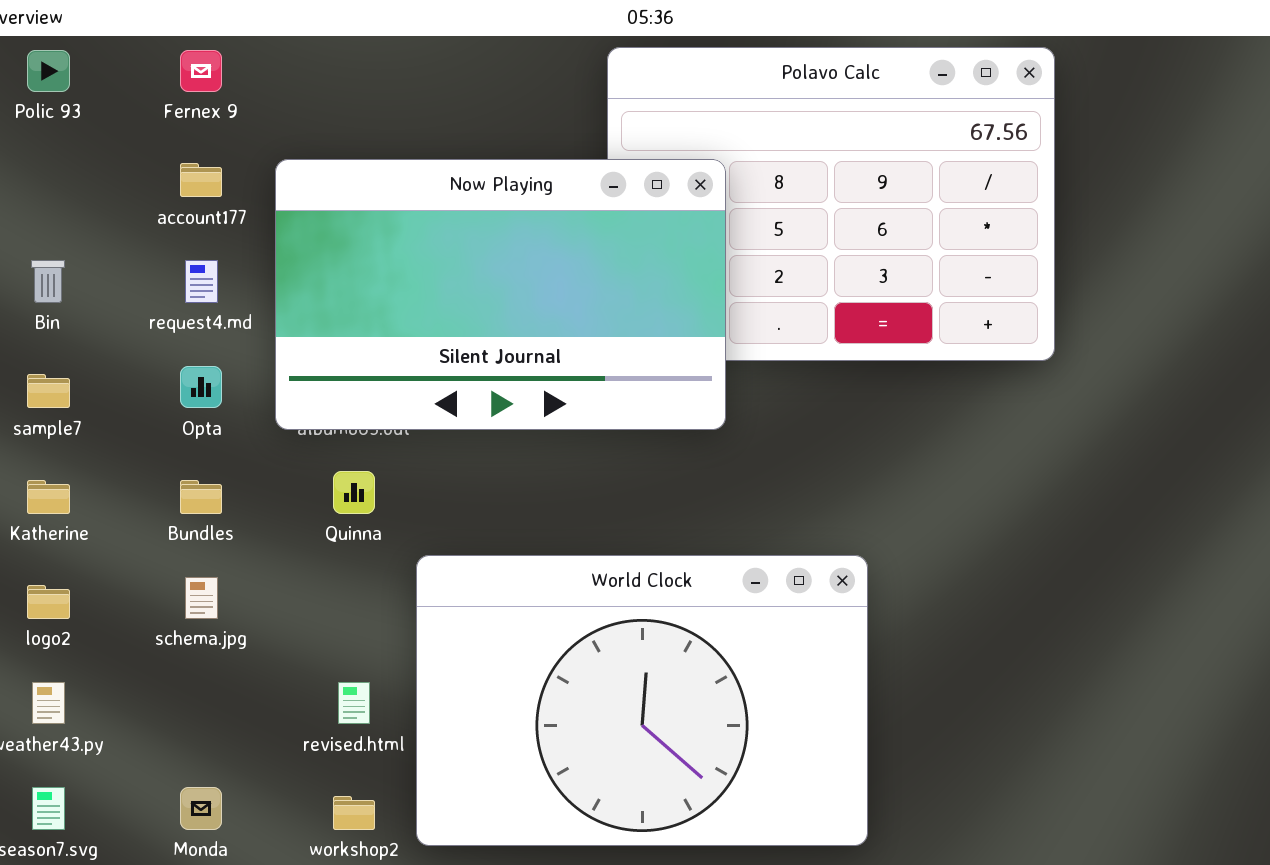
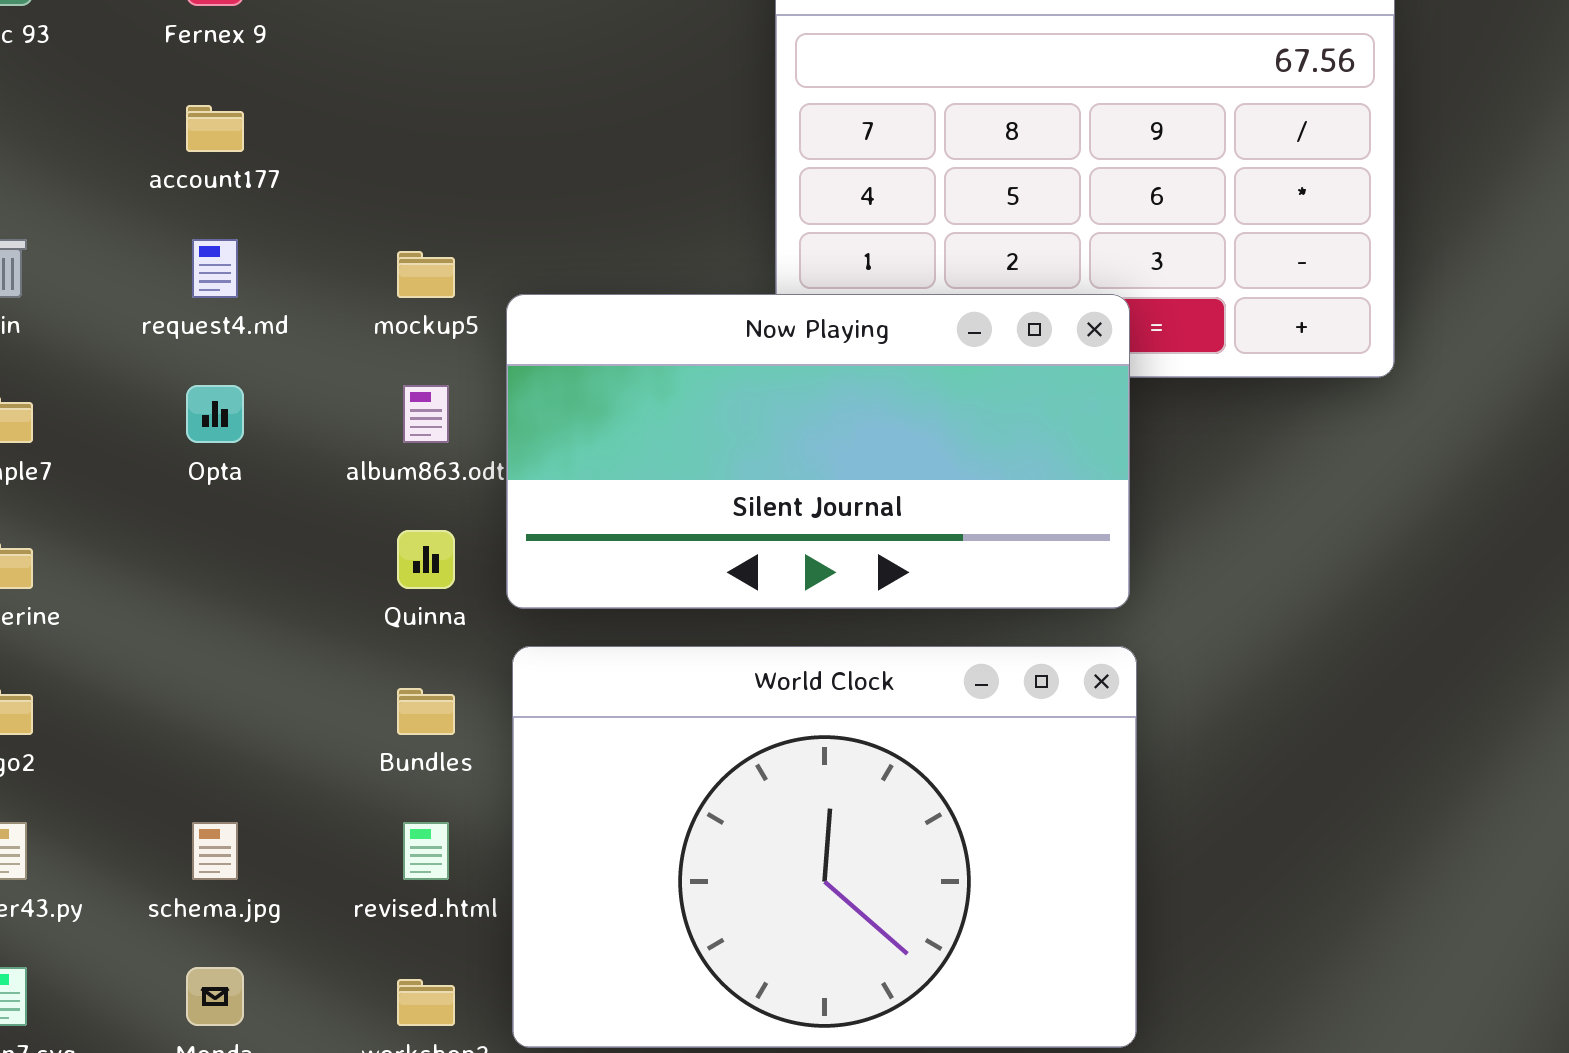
Now Playing: [275,159,726,430] -> [506,294,1130,609], moved, resized
Bundles: [180,480,222,514] -> [397,688,455,735], moved
schema.jpg: [185,577,218,619] -> [192,822,238,880], moved

